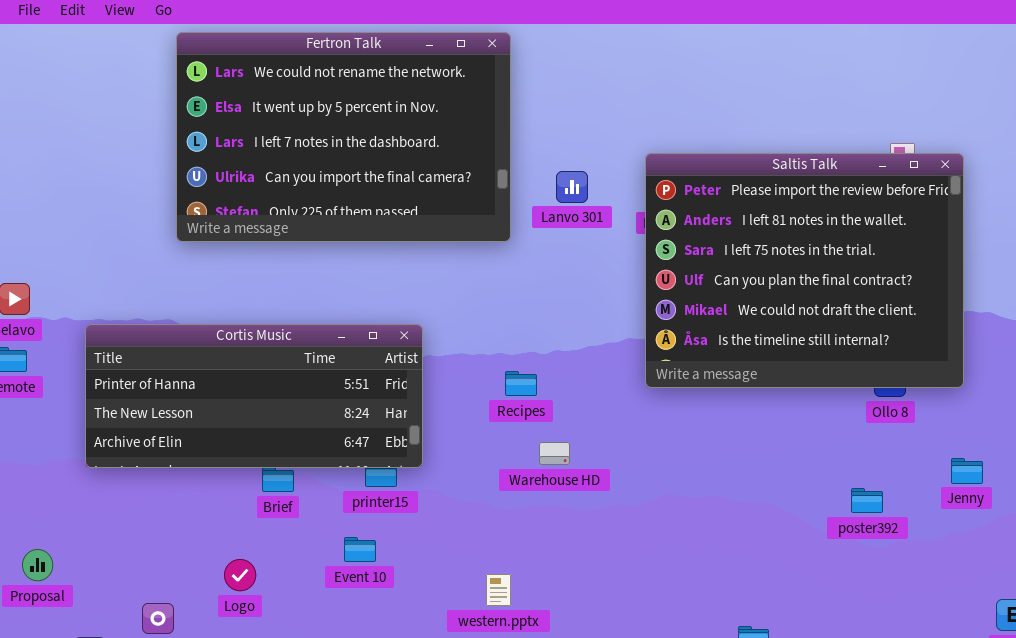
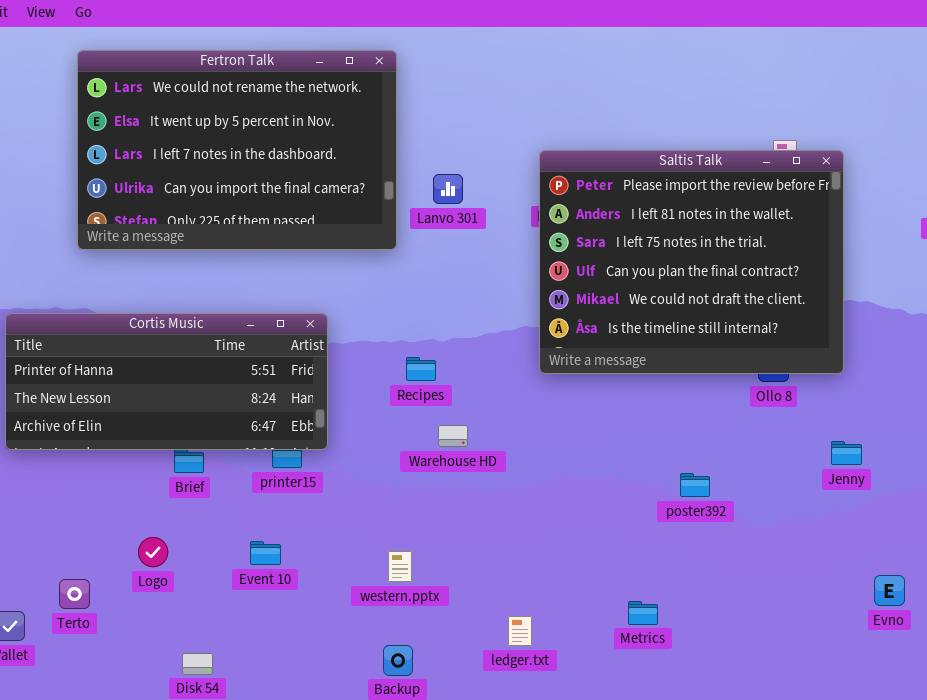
Fertron Talk: [176,32,511,242] -> [77,50,397,250], moved
Lanvo 301: [556,171,588,203] -> [433,174,463,204], moved
poster392: [851,488,883,513] -> [680,473,710,497], moved
Event 10: [344,537,376,562] -> [250,541,281,565], moved

